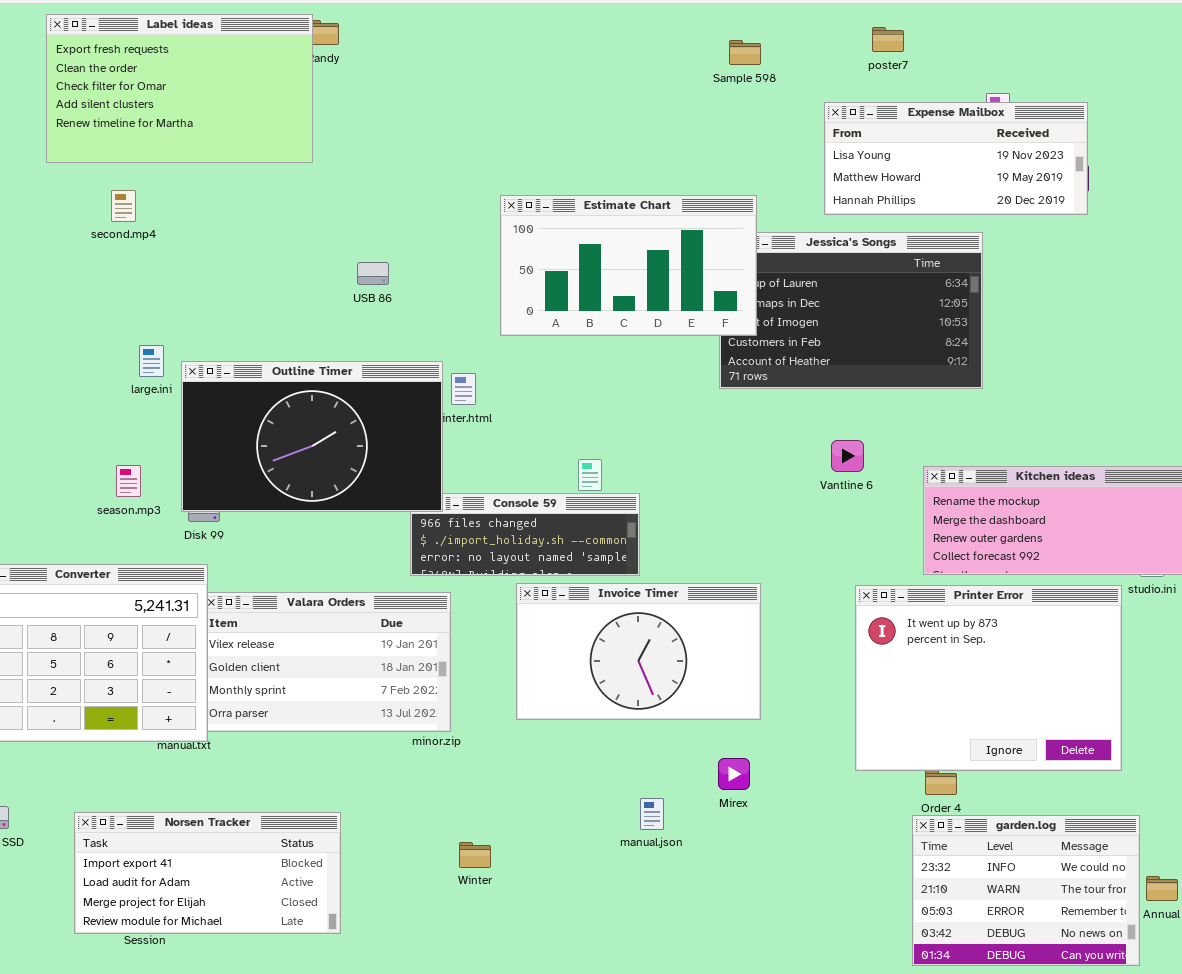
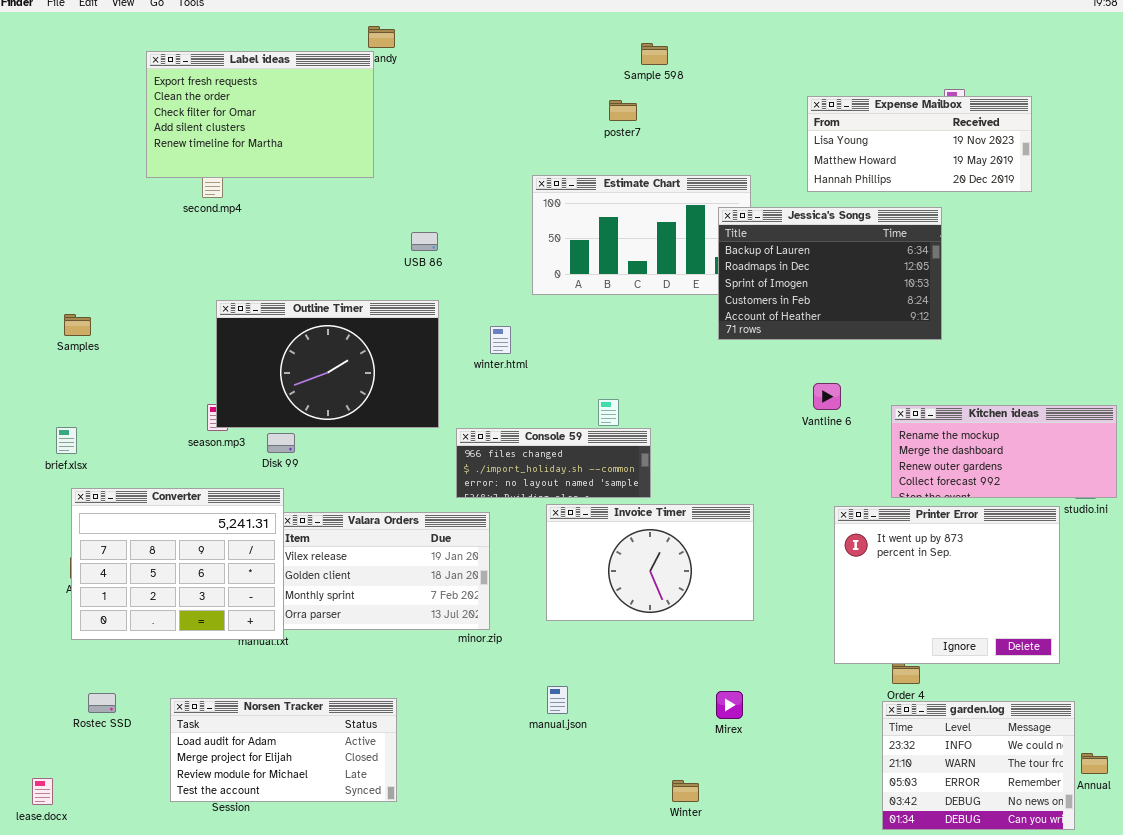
Label ideas: [46,14,313,163] -> [146,51,374,178], moved
poster7: [872,27,904,52] -> [609,100,637,121], moved
Sample 598: [729,40,761,65] -> [641,43,668,65], moved
Jessica's Songs: [719,232,983,389] -> [718,207,942,340], raised
Outline Timer: [181,361,443,512] -> [216,300,439,428], moved
Mirex: [718,758,750,790] -> [716,691,743,719], moved
manual.json: [640,798,664,830] -> [547,686,568,714], moved
Norsen Tracker: [74,812,341,934] -> [170,698,397,802], scrolled down 1 row
Winter: [459,842,491,868] -> [672,780,699,802], moved

